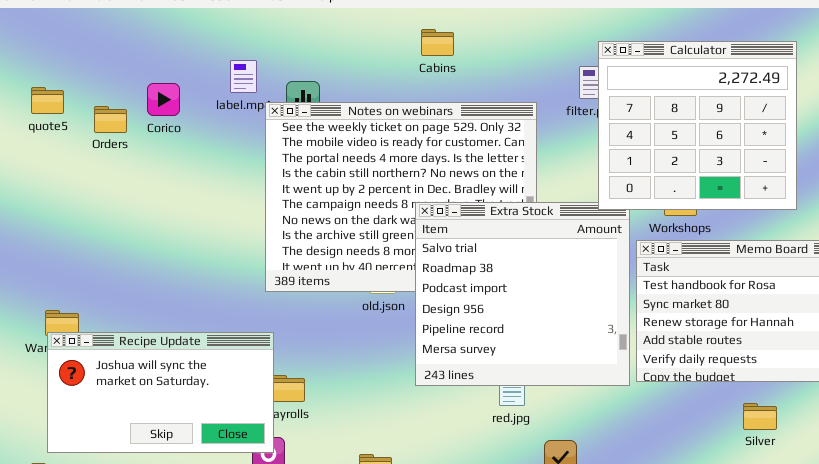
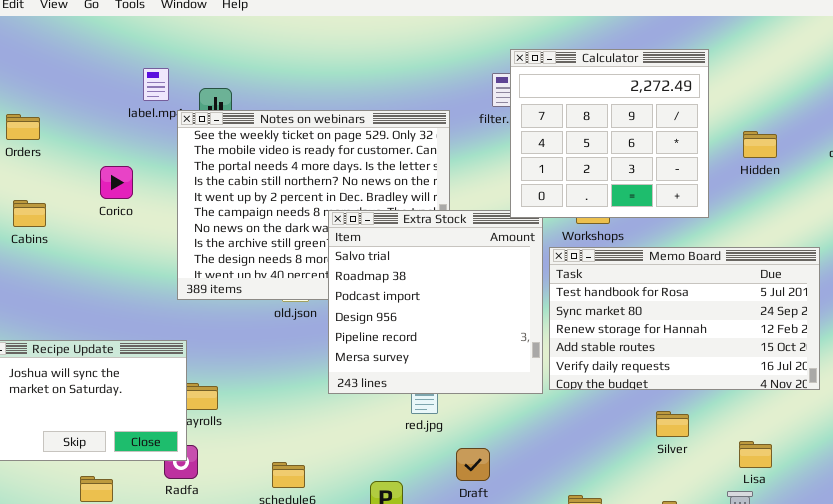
Cabins: [421,29,454,56] -> [13,200,46,227], moved
Corico: [147,83,180,116] -> [100,166,133,199], moved

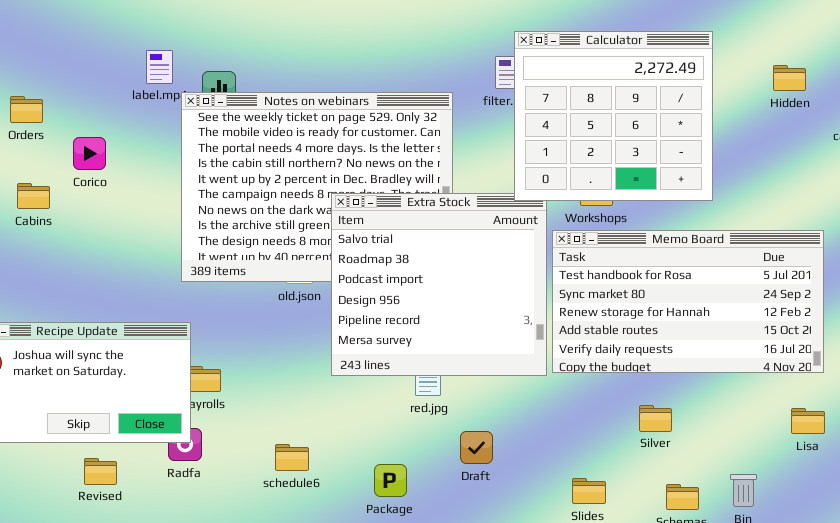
Hidden: [743,131,777,158] -> [773,65,806,91], moved
Corico: [100,166,133,199] -> [73,137,106,170], moved
Silver: [656,411,689,437] -> [639,405,672,432], moved
Lisa: [739,441,772,468] -> [791,408,825,434], moved

